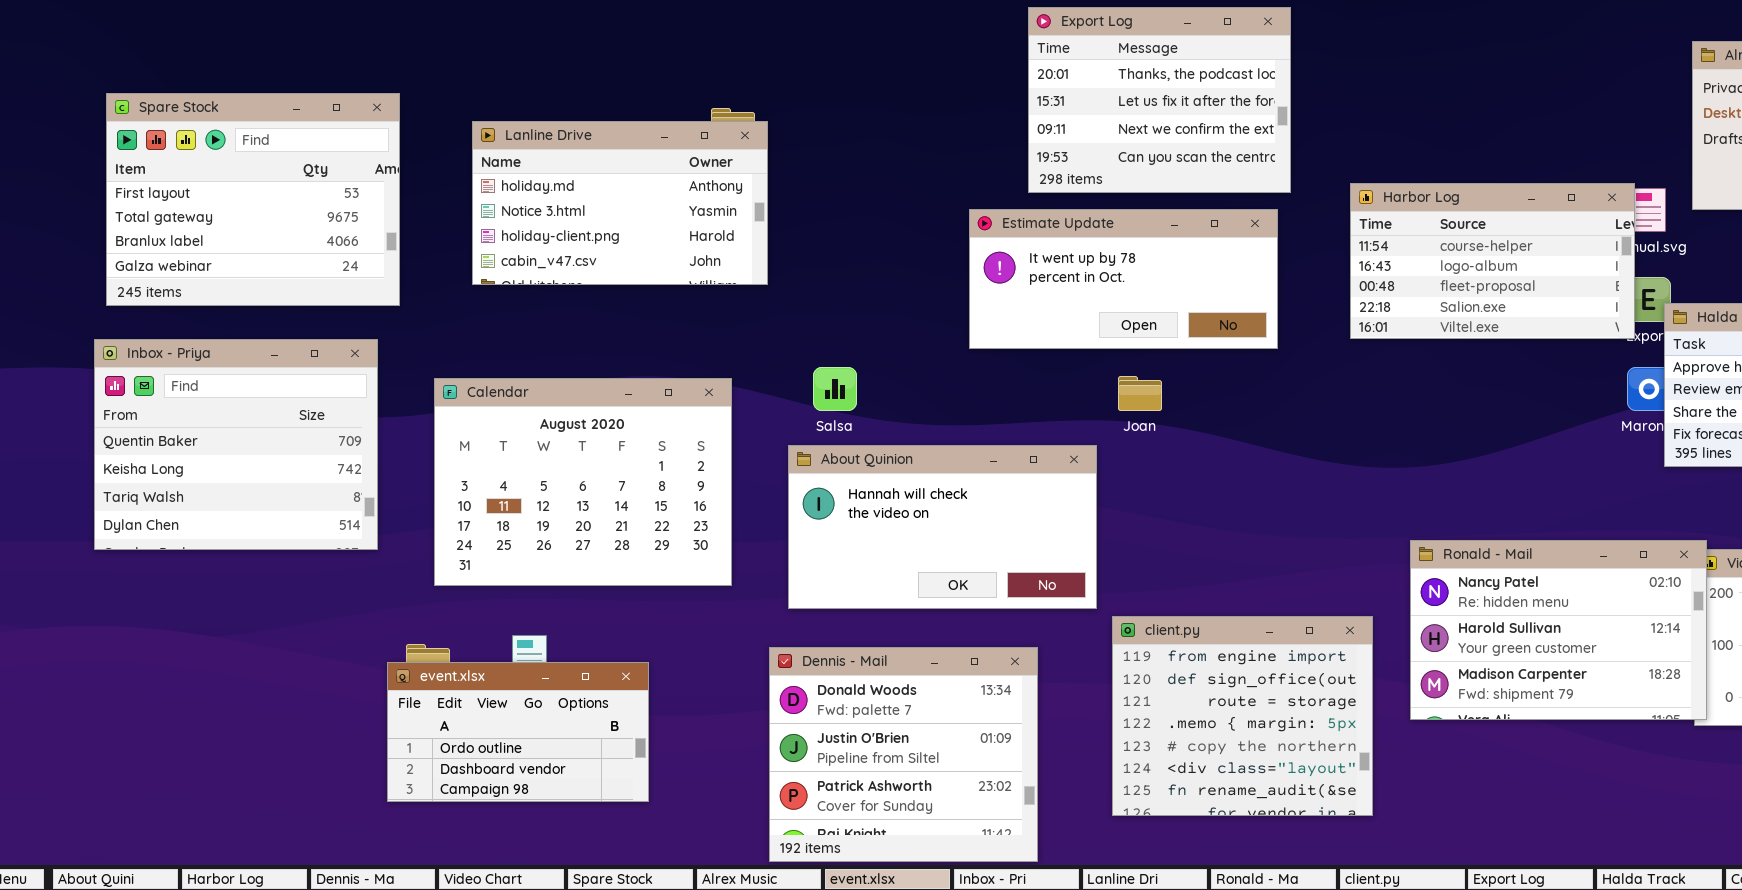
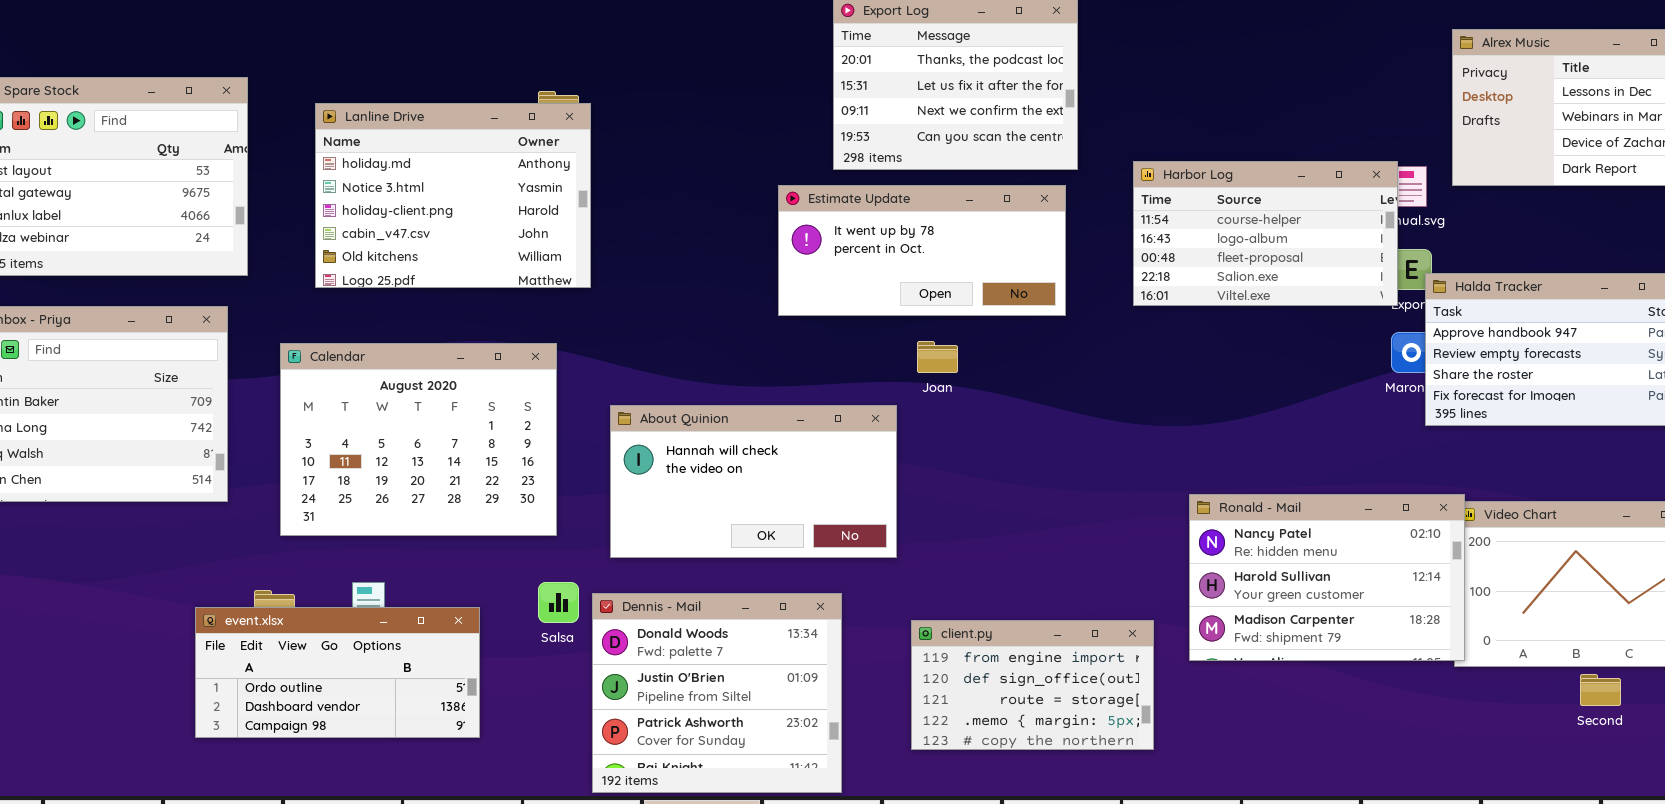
Lanline Drive: [472,121,768,285] -> [315,103,591,288], resized
Salsa: [813,367,857,411] -> [538,582,579,623], moved
client.py: [1112,616,1373,816] -> [911,620,1154,750], resized
event.xlsx: [387,662,649,802] -> [195,607,480,738], resized

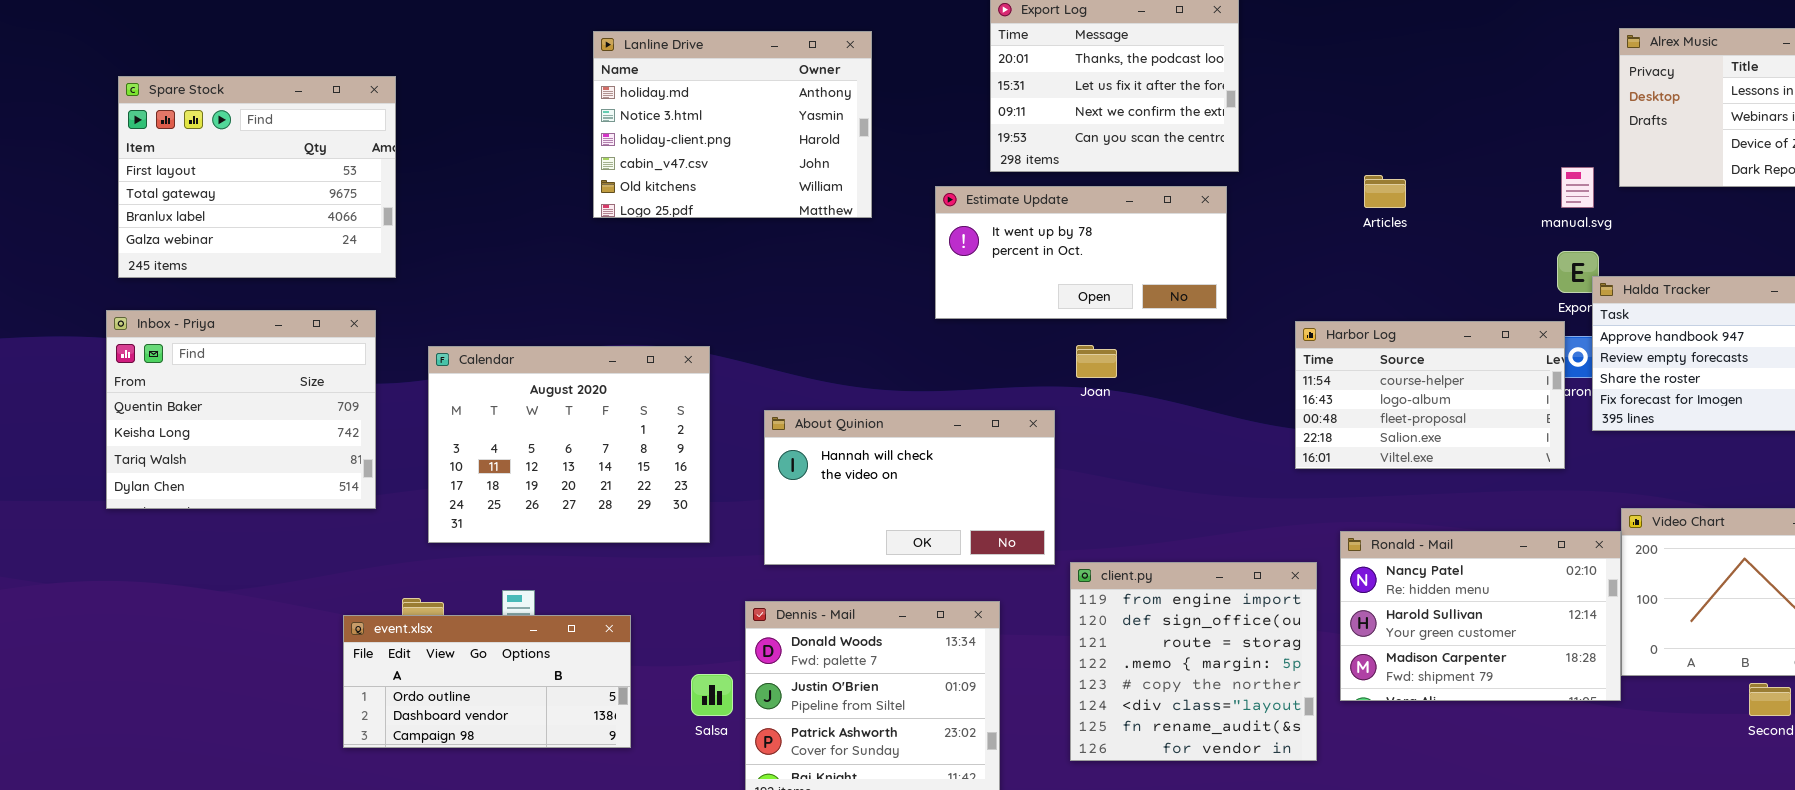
Lanline Drive: [315,103,591,288] -> [593,31,872,218], moved
Harbor Log: [1133,161,1398,306] -> [1295,321,1565,469], moved
Ronald - Mail: [1189,494,1465,661] -> [1340,531,1621,701], moved
Salsa: [538,582,579,623] -> [691,674,733,716], moved
client.py: [911,620,1154,750] -> [1070,562,1317,761], resized

